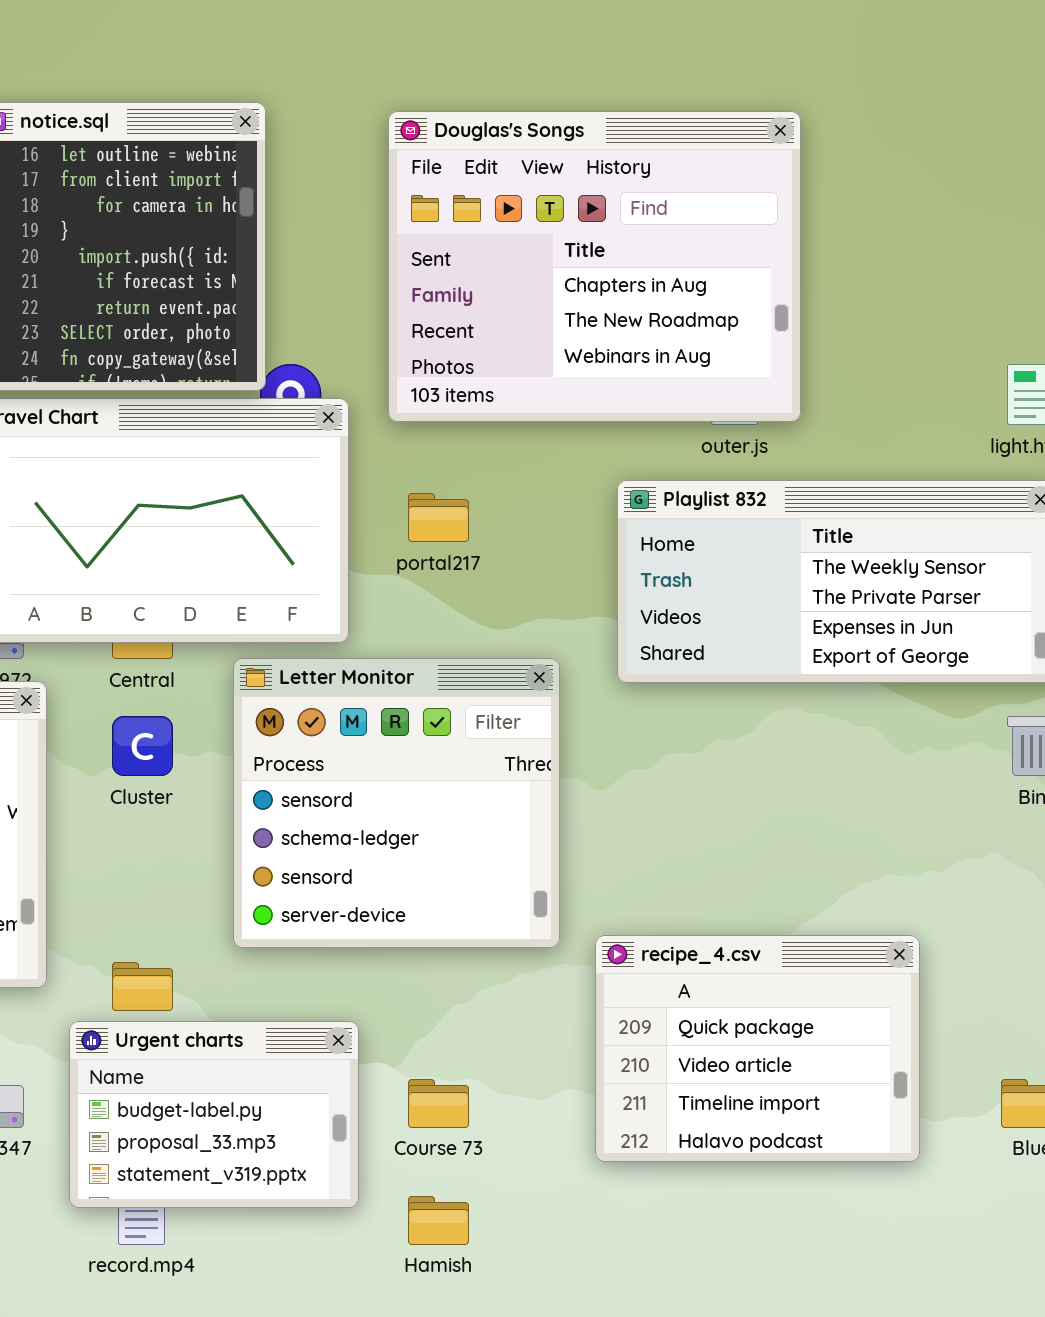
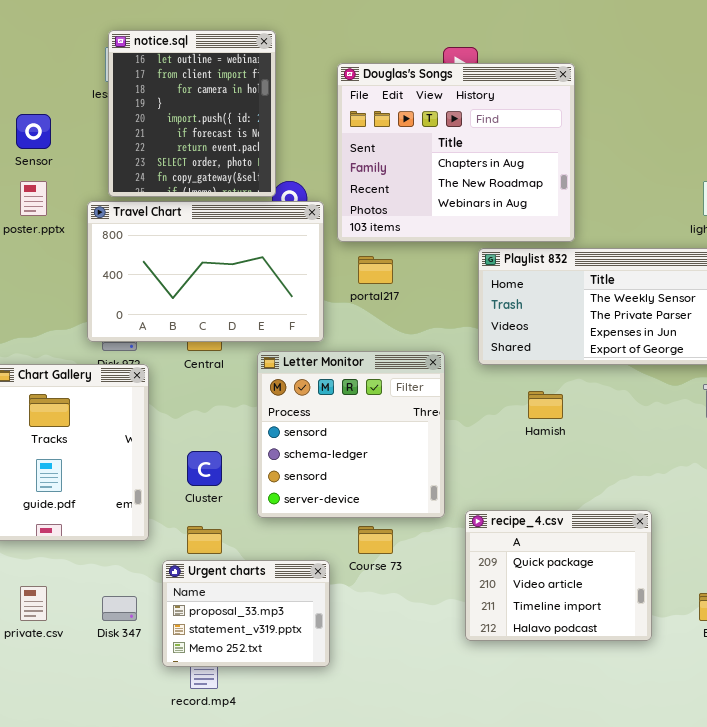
Douglas's Songs: [388,111,801,422] -> [337,63,575,242], moved
Cluster: [112,716,173,776] -> [187,451,222,486], moved
Urgent charts: [69,1021,359,1208] -> [162,560,330,667], scrolled down 1 row
Course 73: [408,1079,469,1128] -> [358,526,393,554], moved
Hamish: [408,1196,469,1245] -> [528,391,563,419], moved

